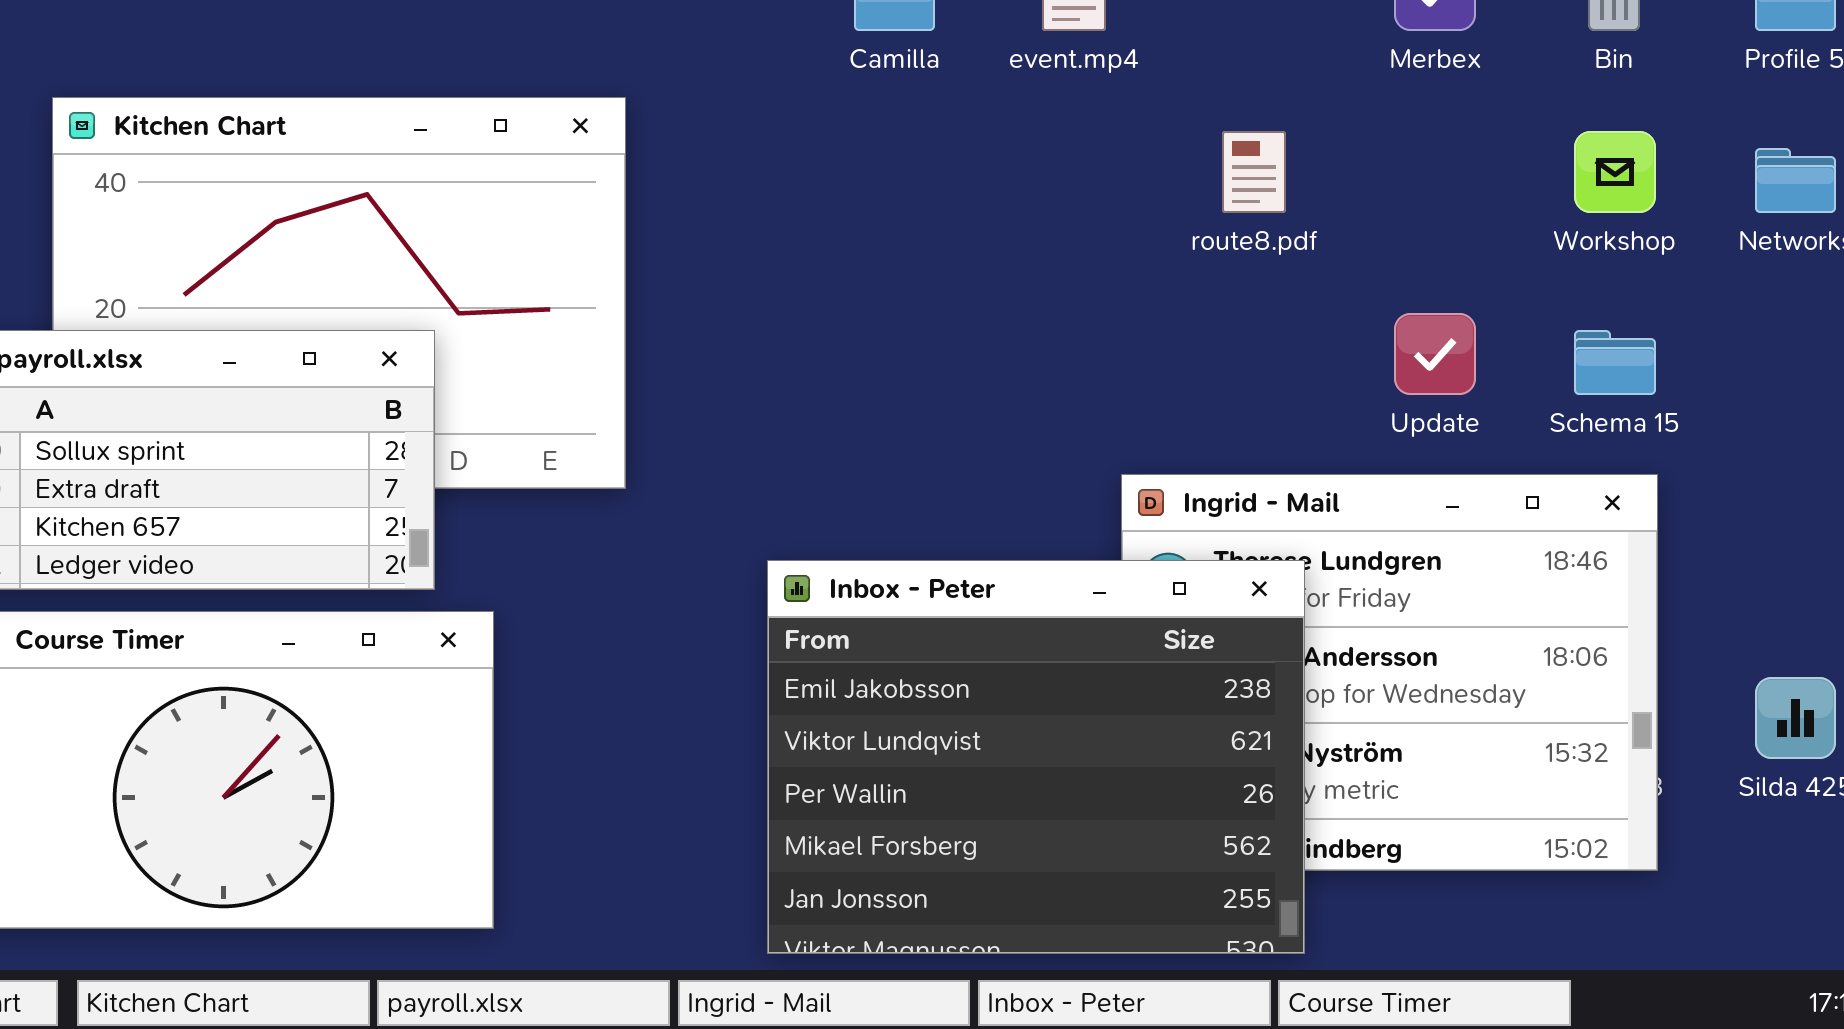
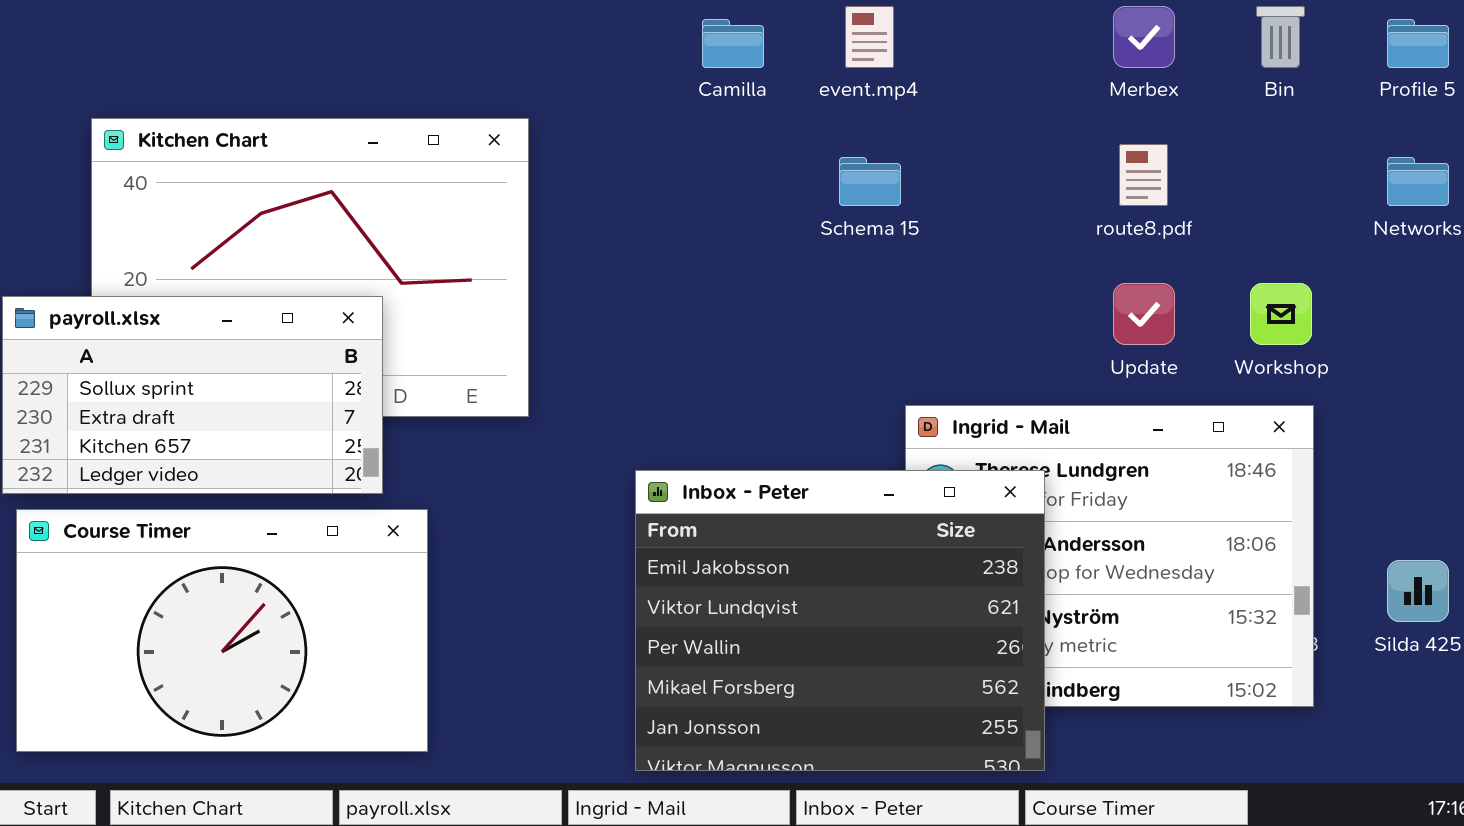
route8.pdf: [1222,131,1286,213] -> [1119,144,1168,206], moved
Workshop: [1574,131,1656,213] -> [1250,283,1312,345], moved
Schema 15: [1574,330,1656,395] -> [839,157,901,206], moved

